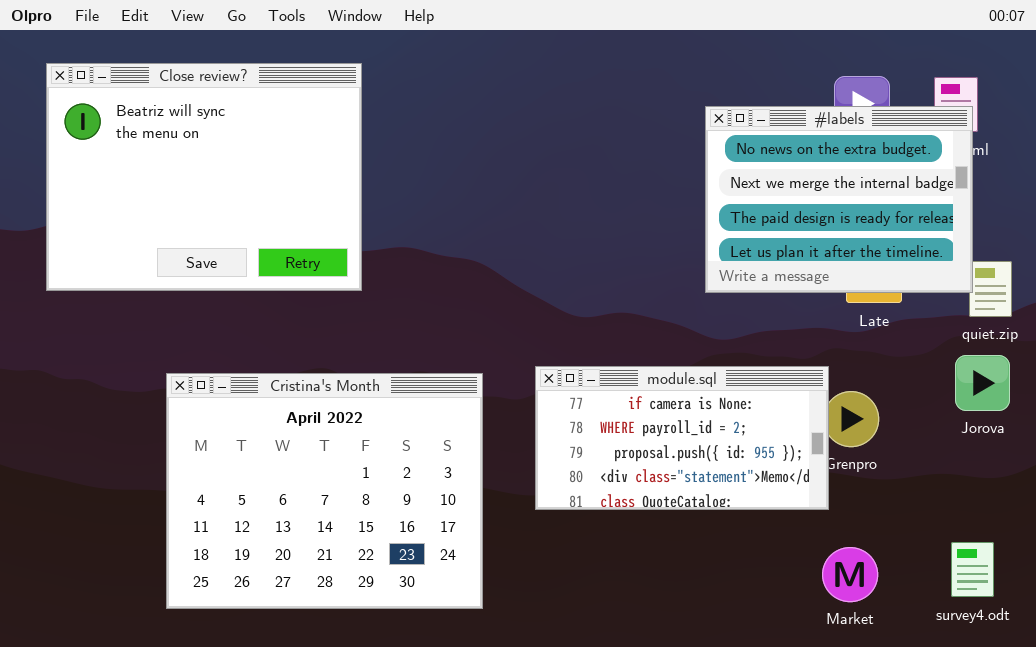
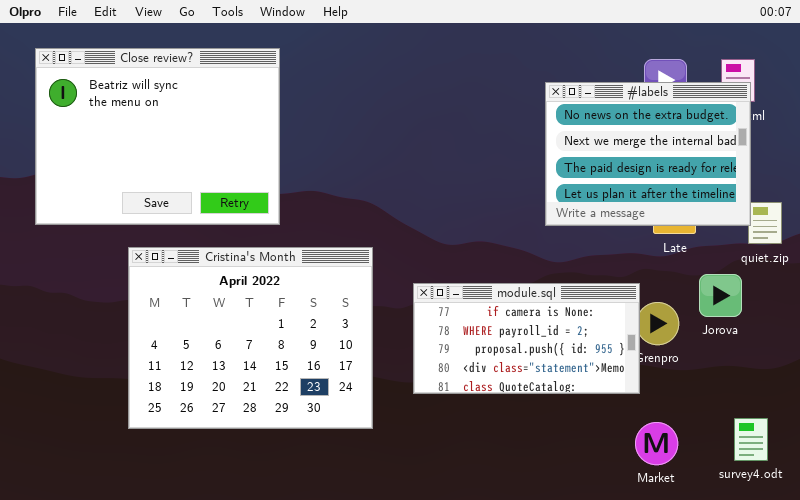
Jorova: [955,355,1010,411] -> [699,274,742,317], moved
Cristina's Month: [166,373,483,609] -> [128,247,373,429], moved

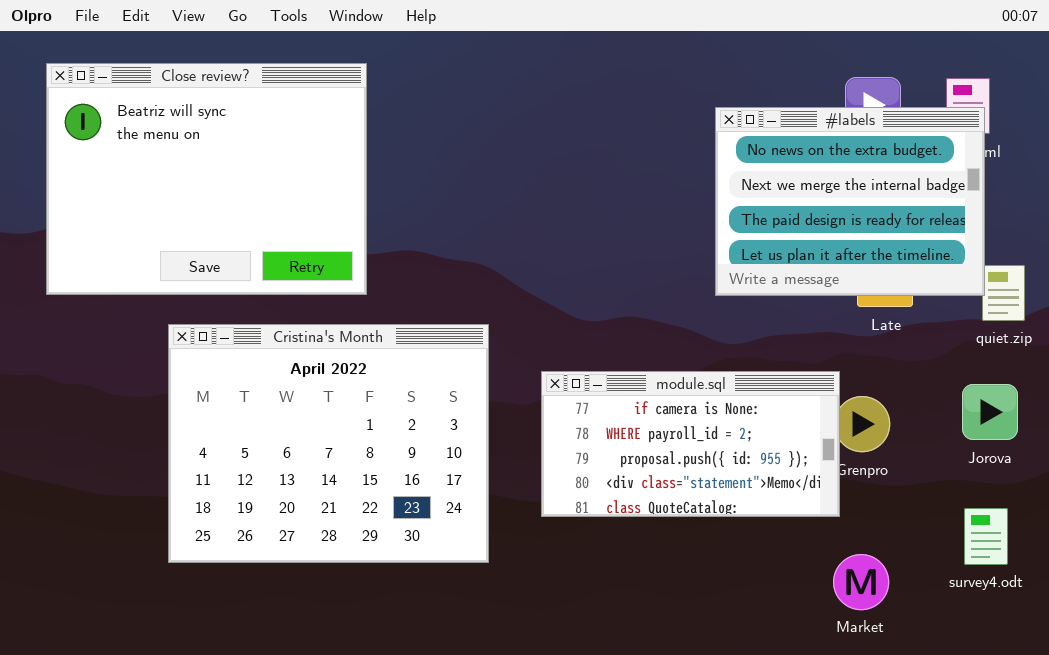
Jorova: [699,274,742,317] -> [962,384,1018,440], moved
survey4.odt: [734,418,768,461] -> [964,508,1008,565], moved

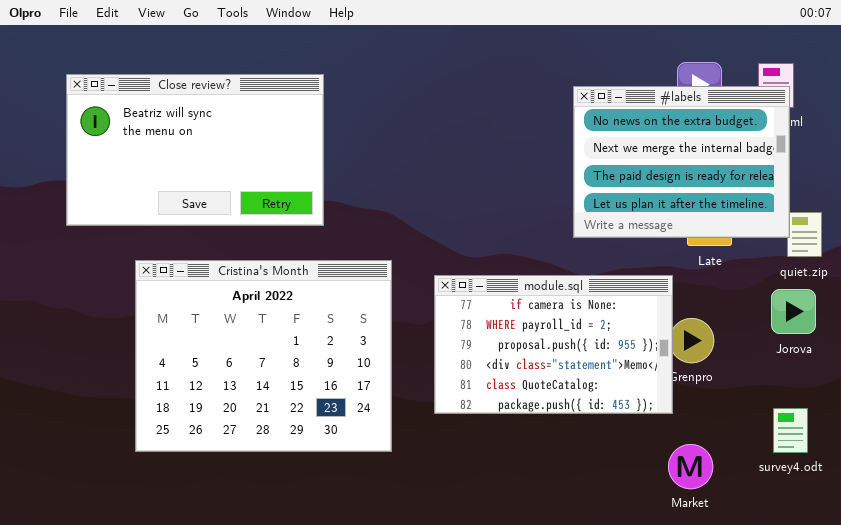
Close review?: [46,63,367,295] -> [66,74,324,226], moved, resized
module.sql: [541,371,840,517] -> [434,275,673,414], resized
Jorova: [962,384,1018,440] -> [771,289,816,334], moved

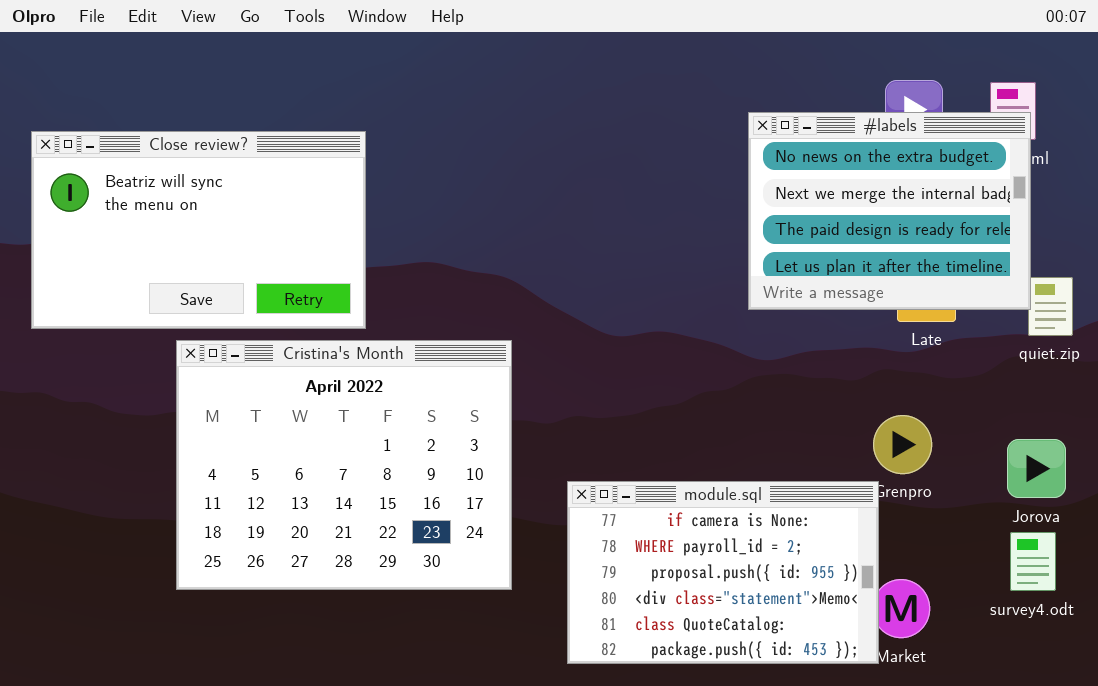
Close review?: [66,74,324,226] -> [31,131,366,329], moved
module.sql: [434,275,673,414] -> [567,481,879,664], moved
Jorova: [771,289,816,334] -> [1007,439,1066,498], moved

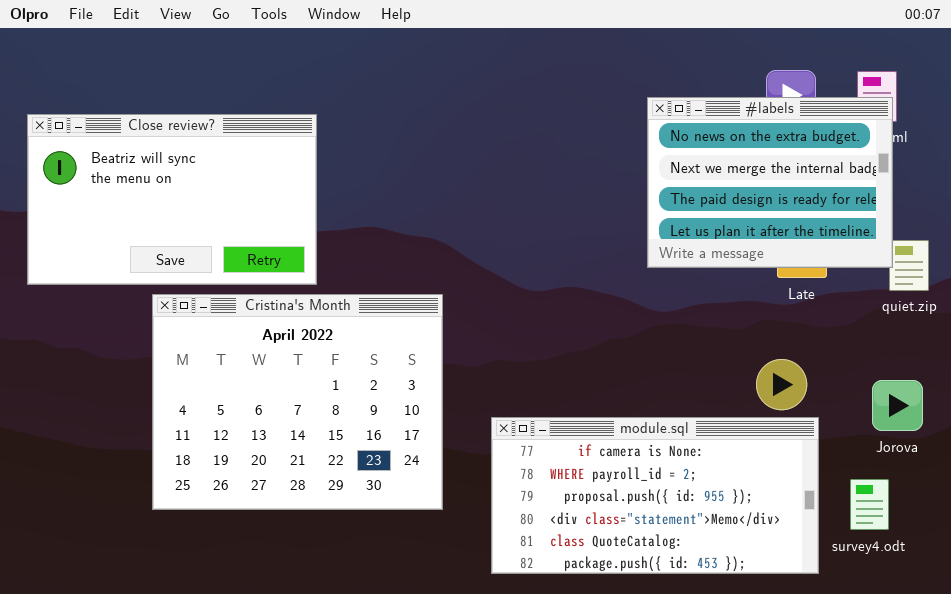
module.sql: [567,481,879,664] -> [491,417,819,574], resized
survey4.odt: [1010,532,1056,591] -> [850,479,889,530], moved

